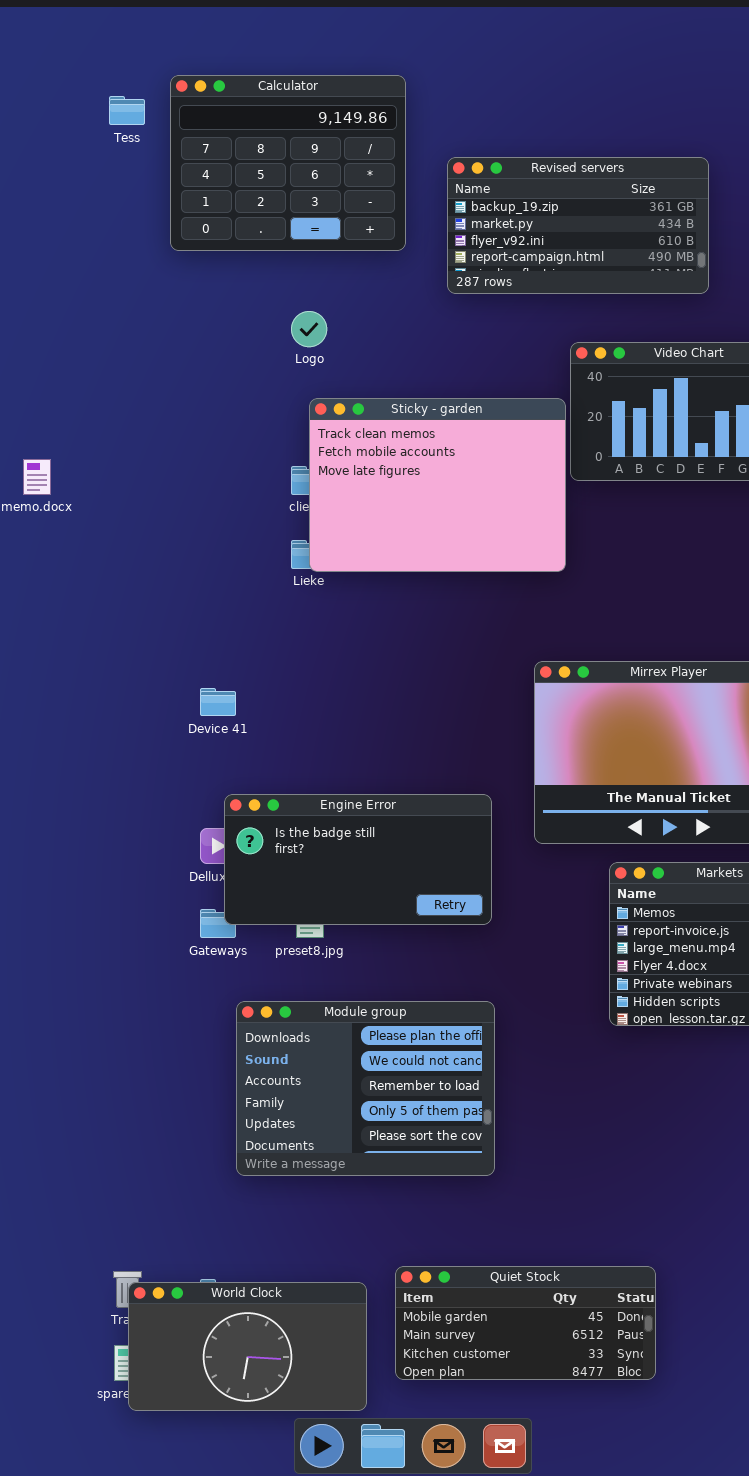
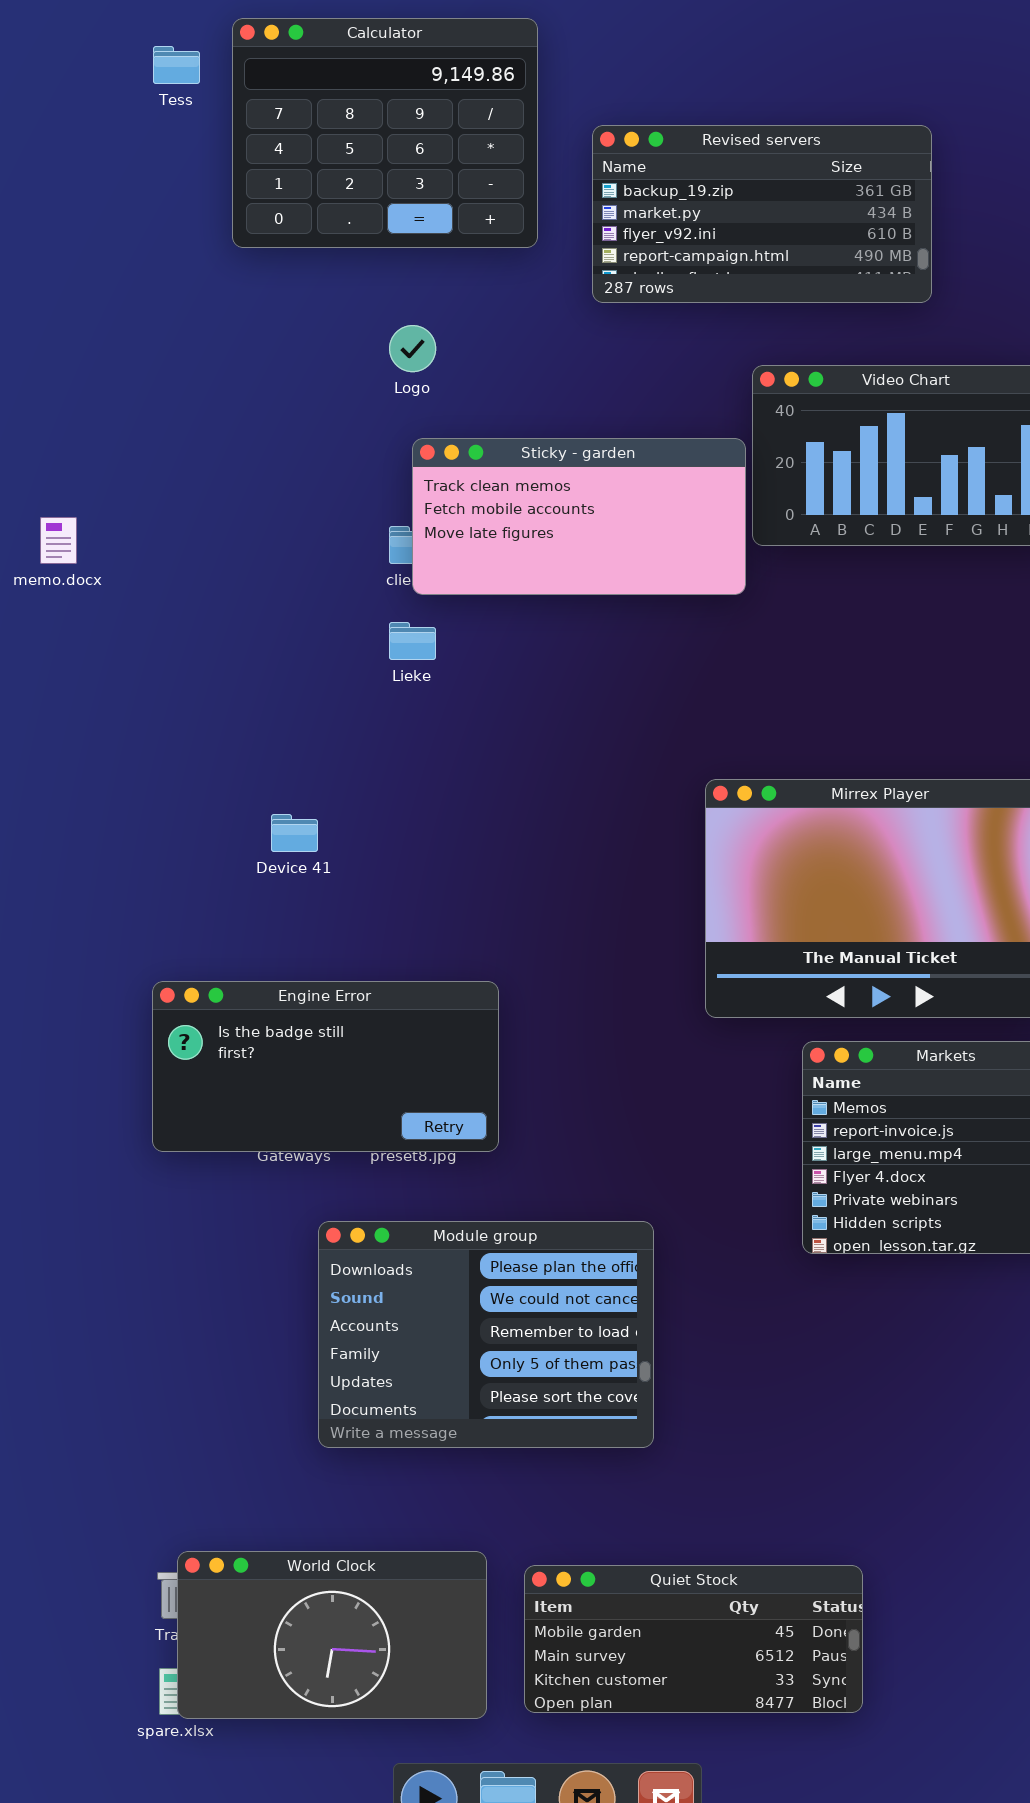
Sticky - garden: [309,398,566,572] -> [412,438,746,595], resized
Engine Error: [224,794,492,925] -> [152,981,499,1152], moved
World Clock: [128,1282,367,1411] -> [177,1551,487,1719], moved

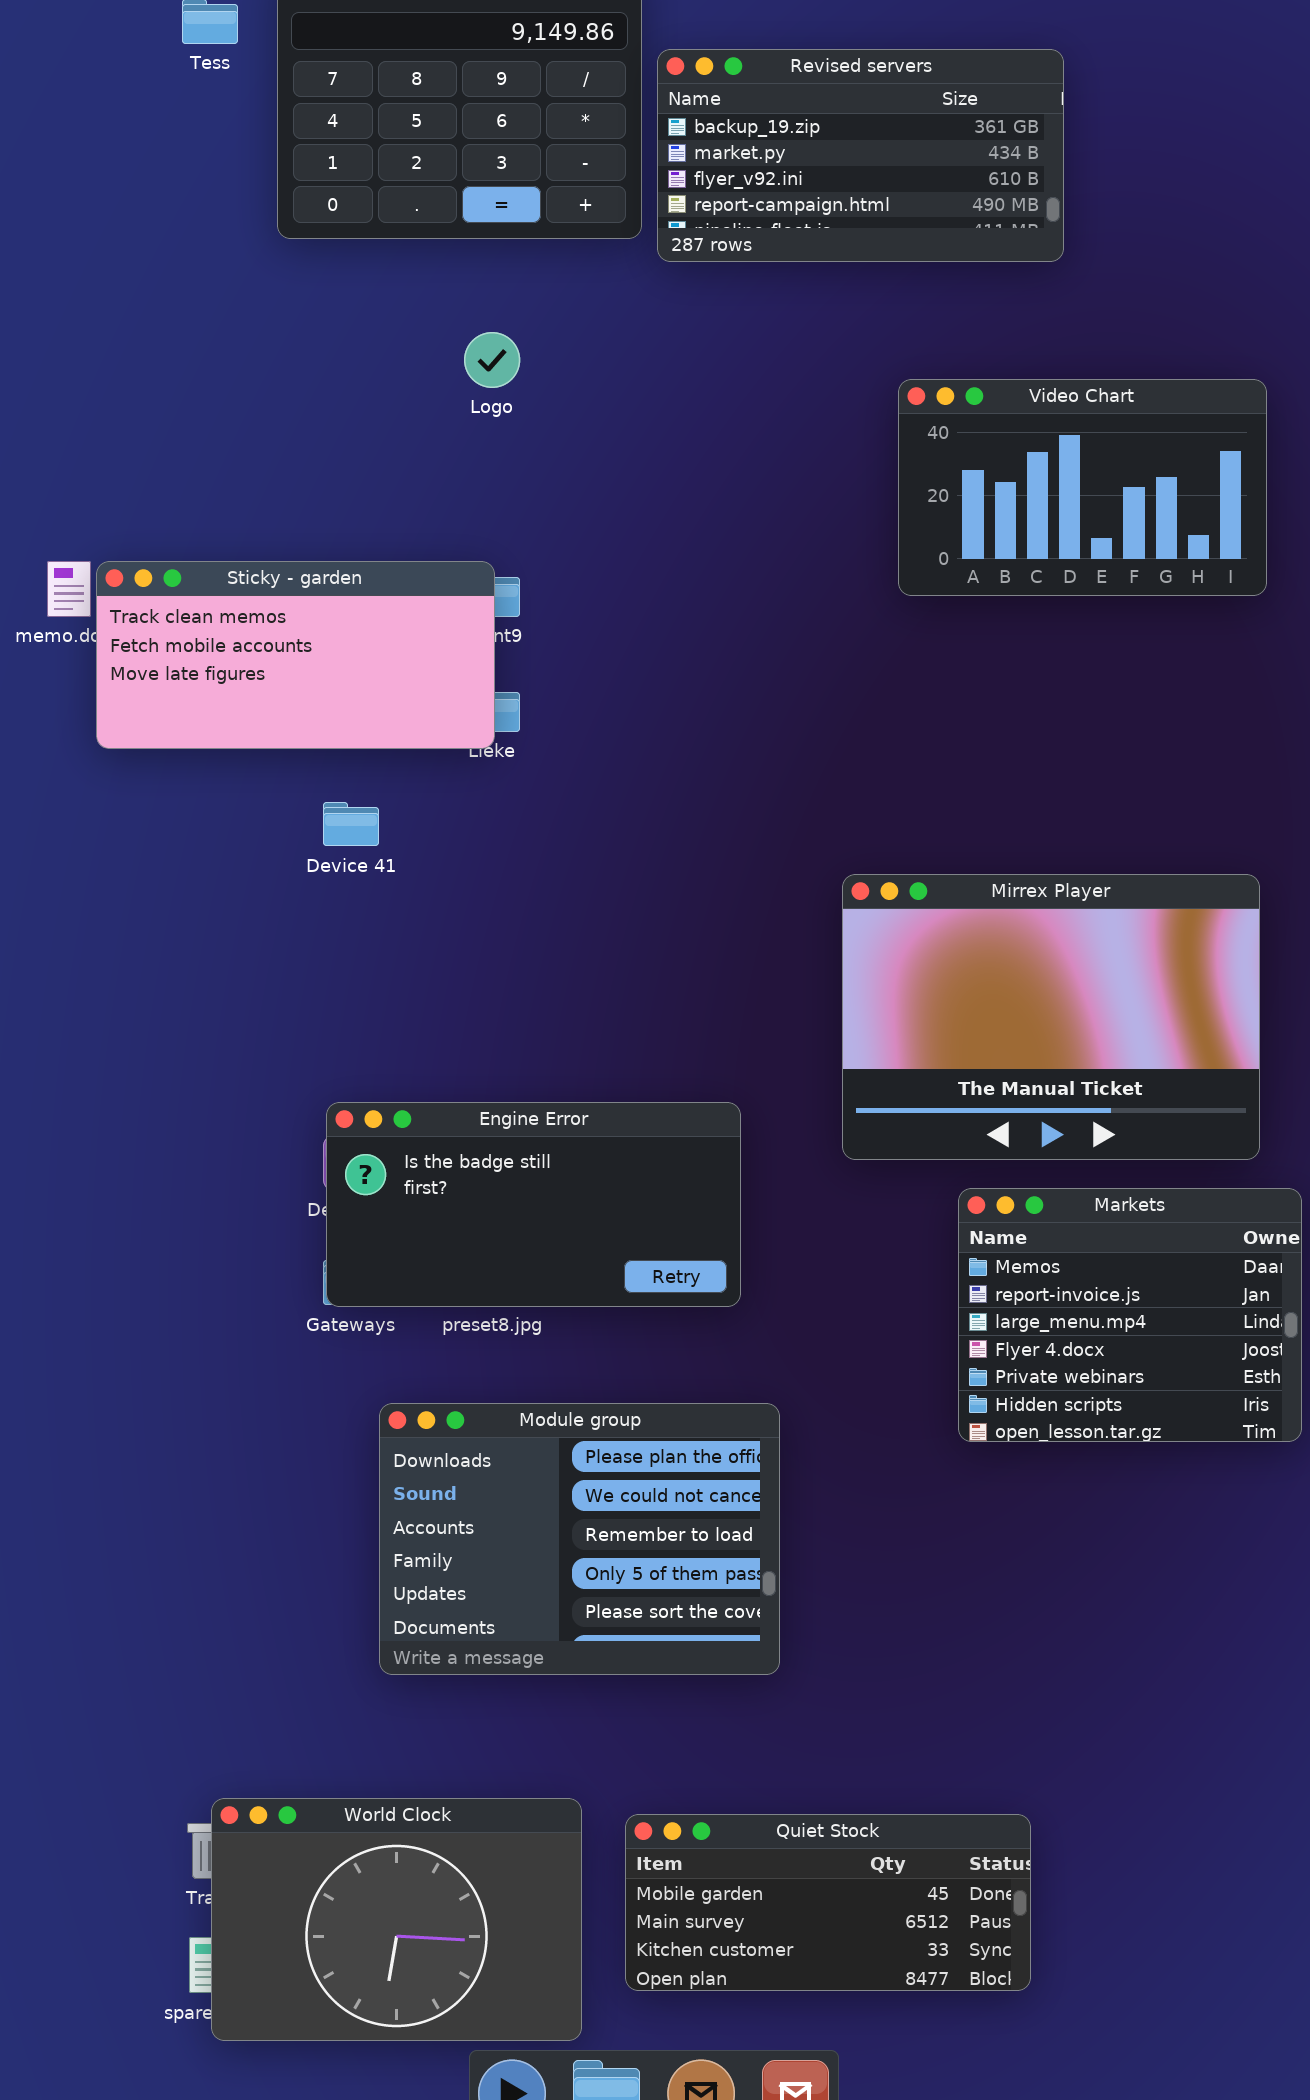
Revised servers: [592,125,932,303] -> [657,49,1064,262], moved
Sticky - garden: [412,438,746,595] -> [96,561,495,749], moved
Device 41: [271,814,318,852] -> [323,802,379,846], moved
Engine Error: [152,981,499,1152] -> [326,1102,741,1307], moved
World Clock: [177,1551,487,1719] -> [211,1798,582,2041], resized

